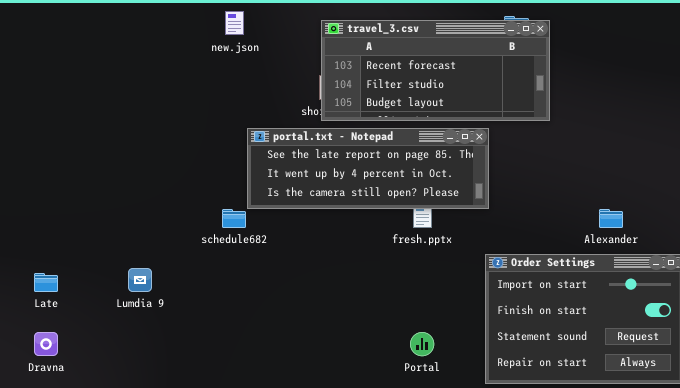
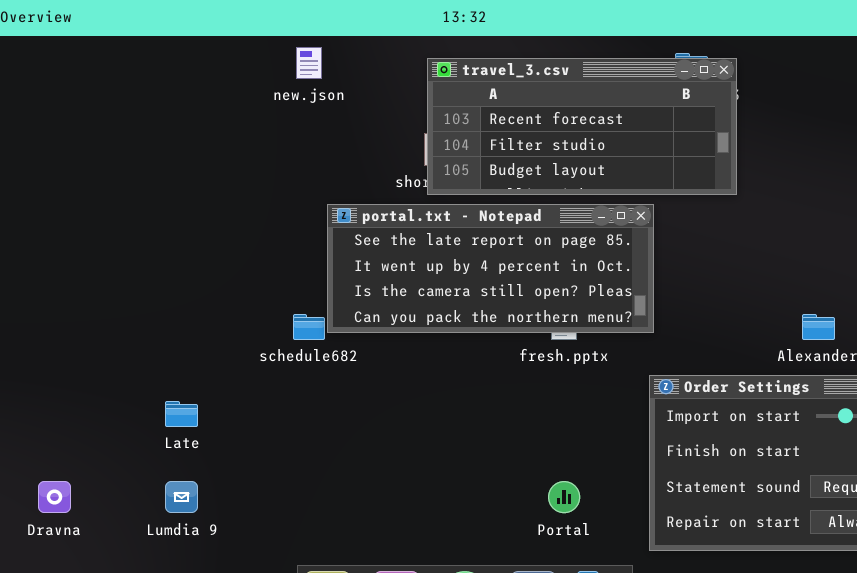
portal.txt - Notepad: [247,128,489,209] -> [327,204,654,333], resized
Lumdia 9: [128,268,152,292] -> [165,481,198,513], moved
Late: [34,273,58,292] -> [165,401,198,427], moved

